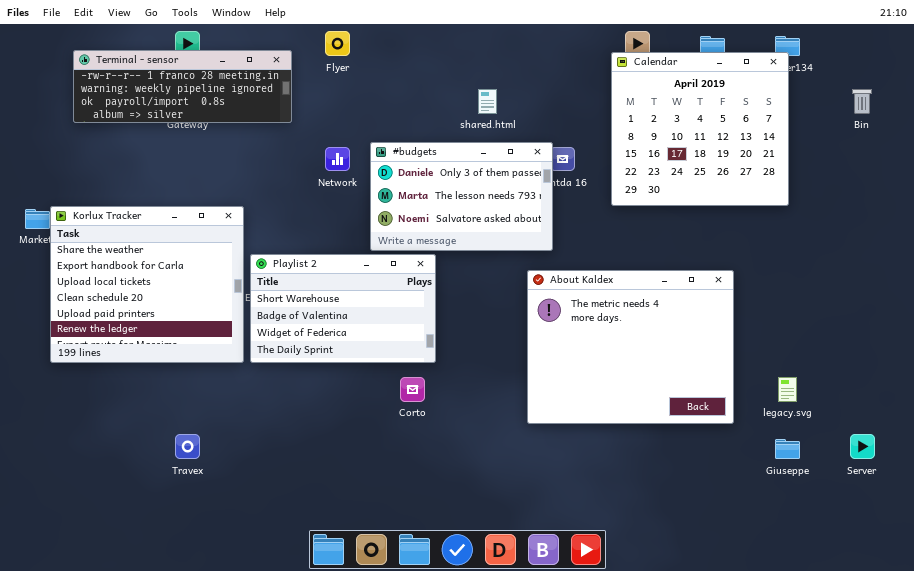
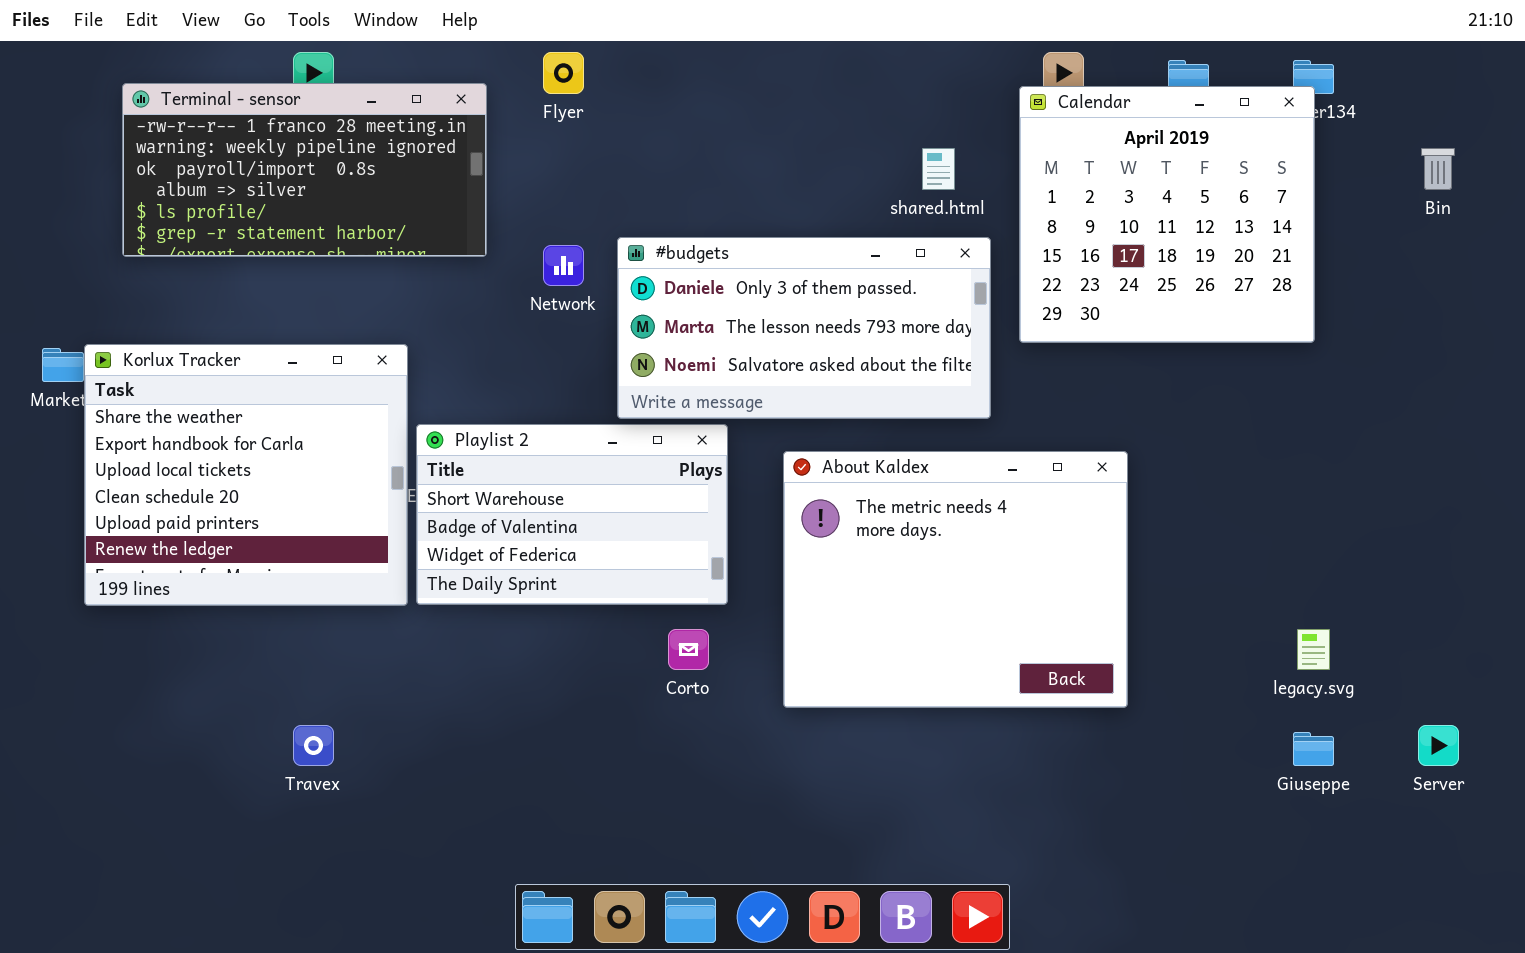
Terminal - sensor: [73,50,292,123] -> [122,83,487,257], resized
shared.html: [478,89,497,114] -> [922,148,955,190], moved
#budgets: [370,142,553,251] -> [617,237,991,419], resized
About Kaldex: [527,270,734,424] -> [783,451,1128,708], moved

